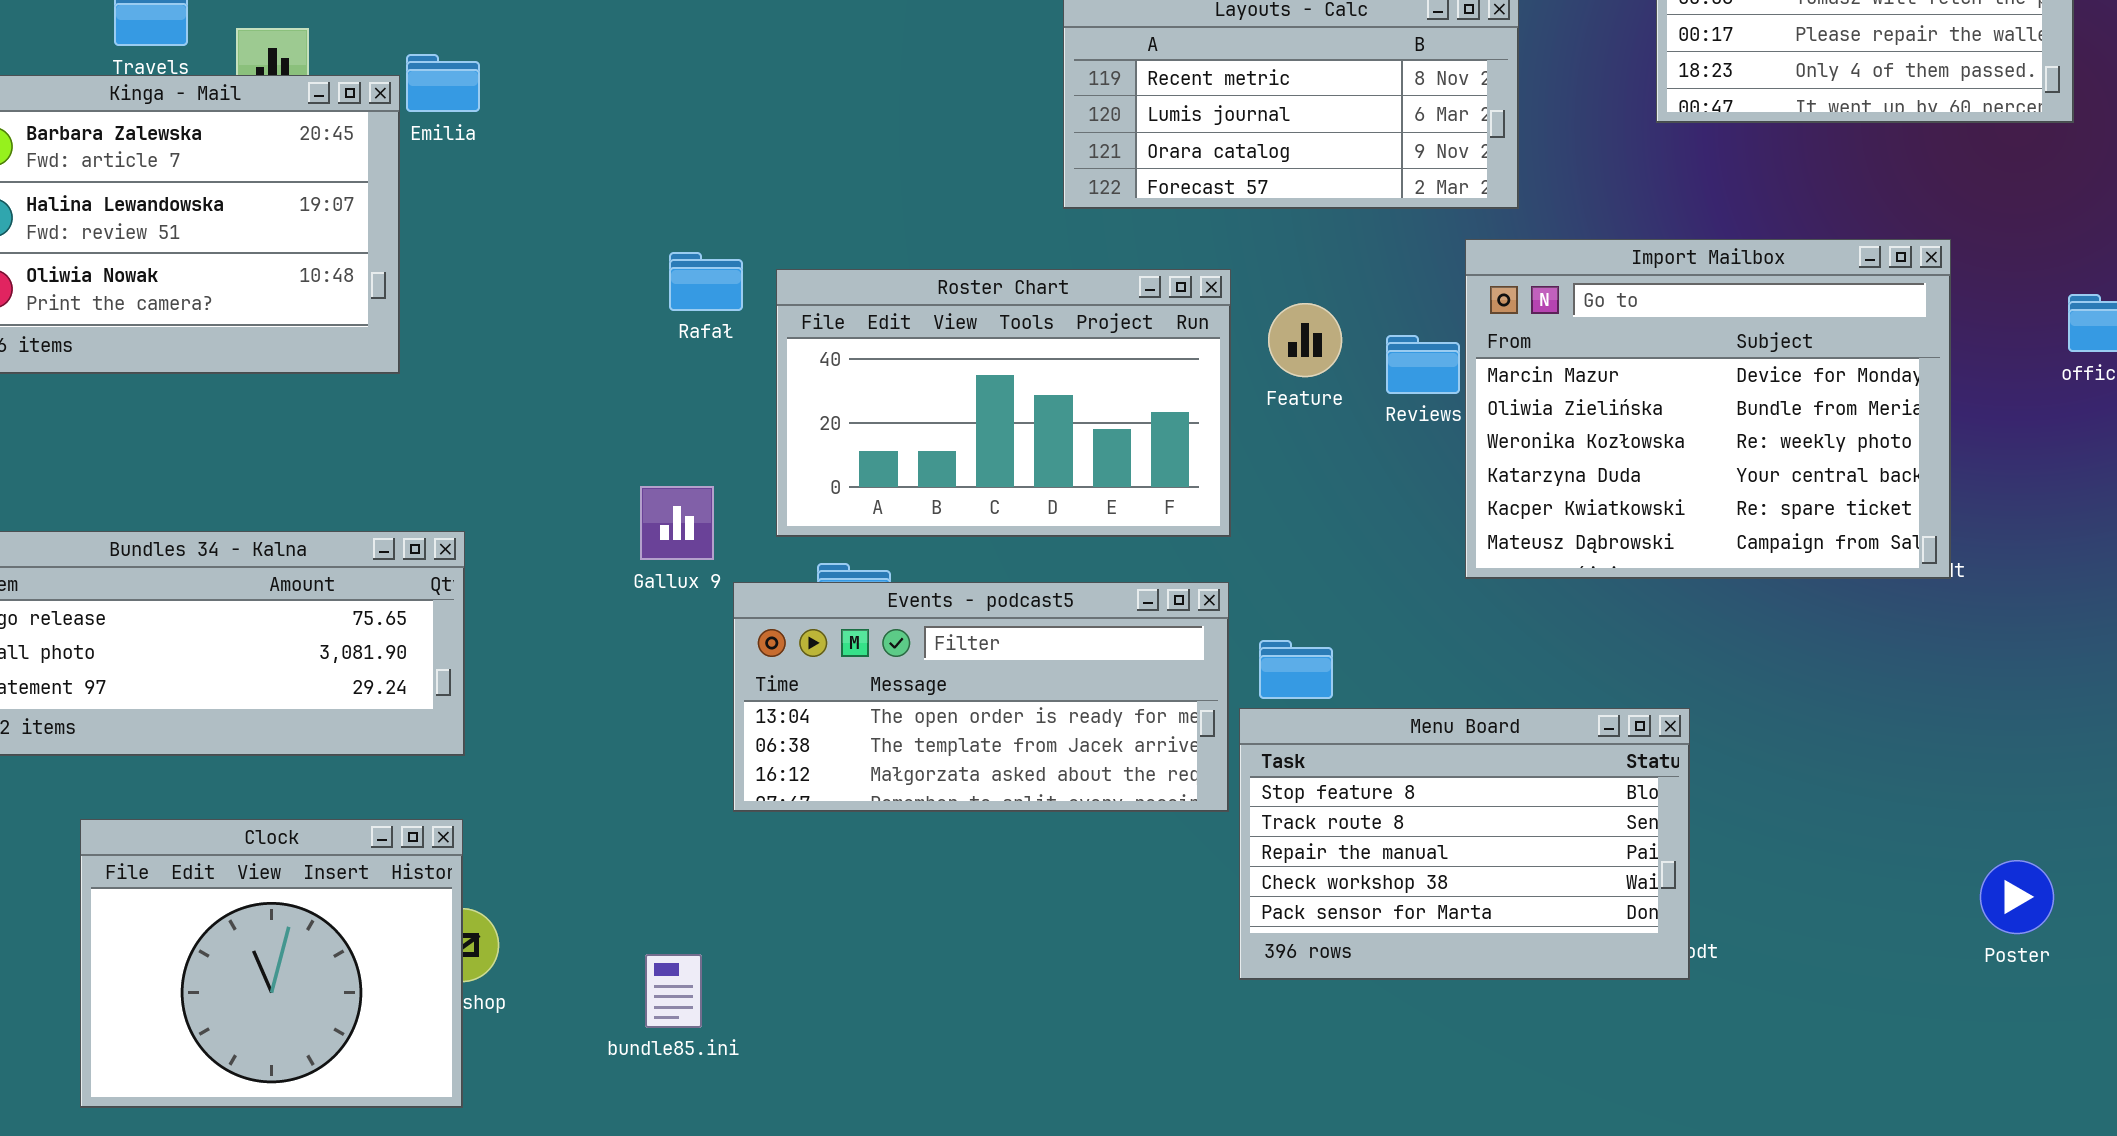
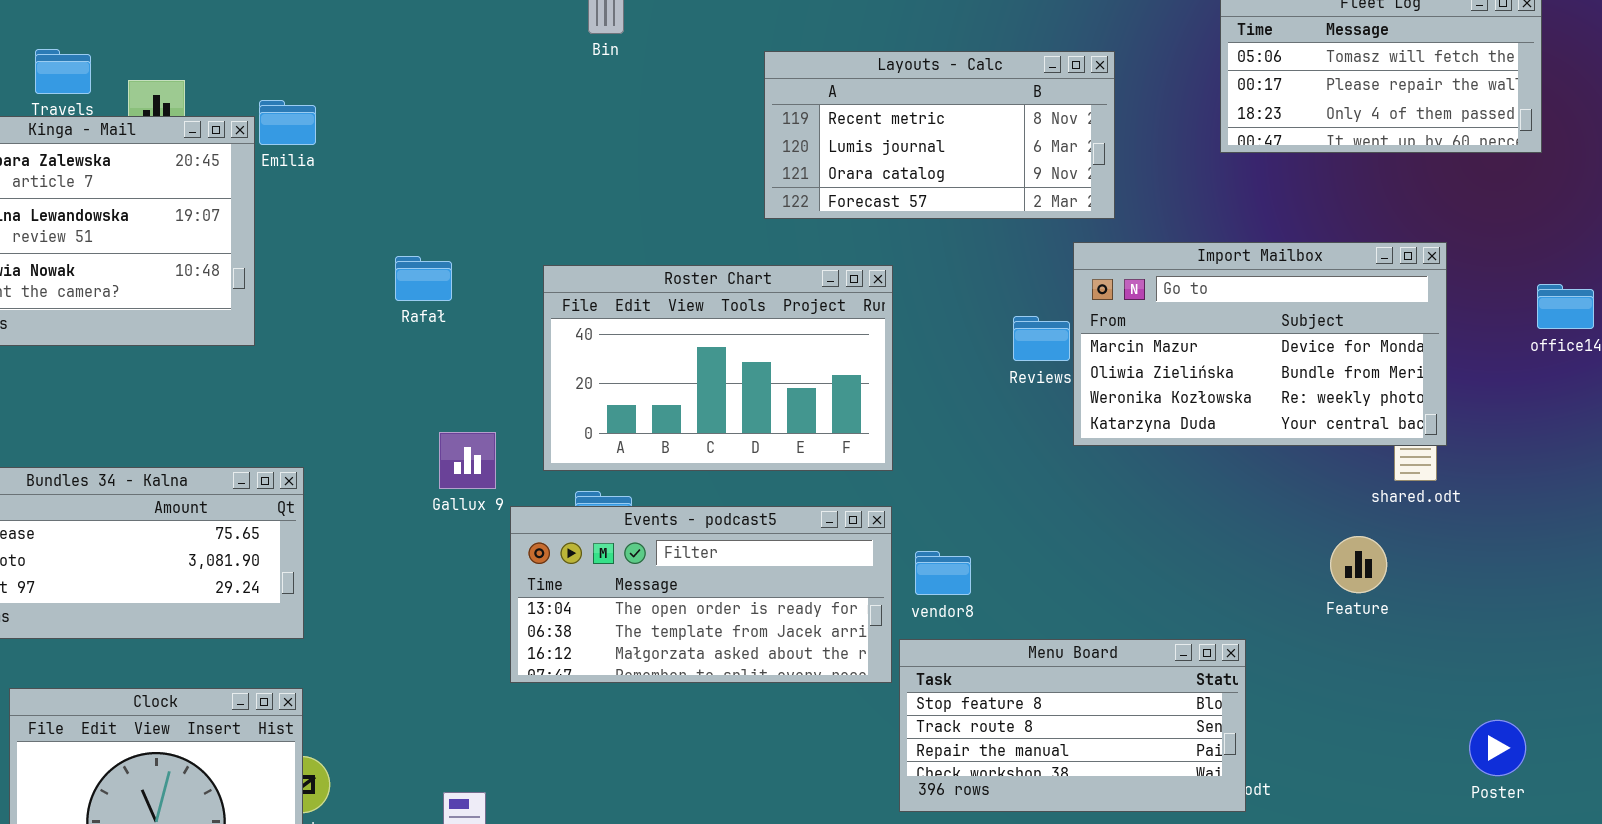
Import Mailbox: [1465,239,1951,579] -> [1073,242,1447,446], resized
Rafał: [669,252,743,311] -> [395,256,452,301], moved
Feature: [1268,303,1342,377] -> [1330,536,1387,593], moved
Menu Board: [1239,708,1690,980] -> [899,639,1246,812], resized

